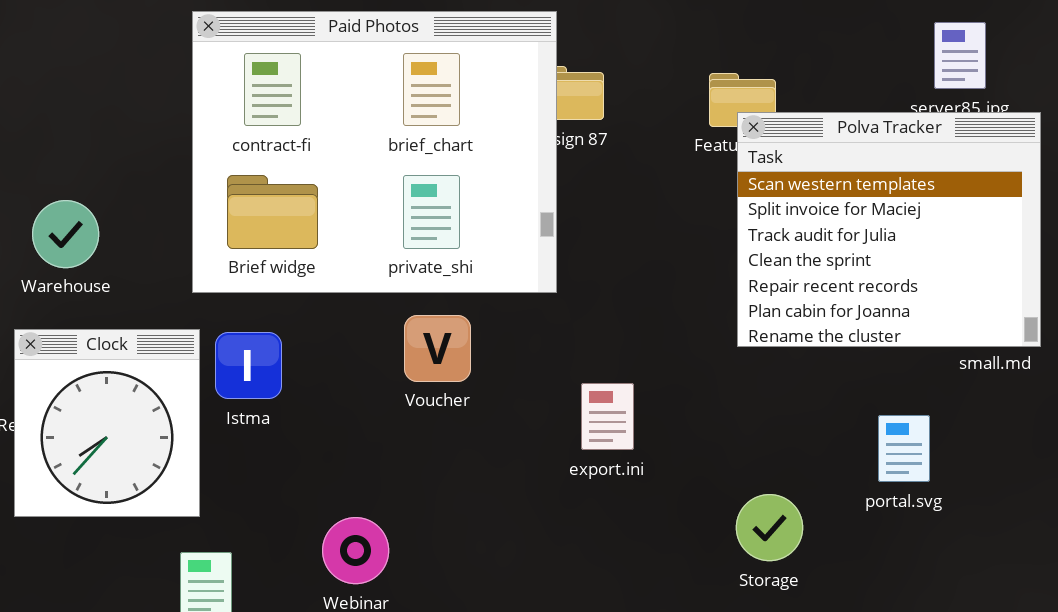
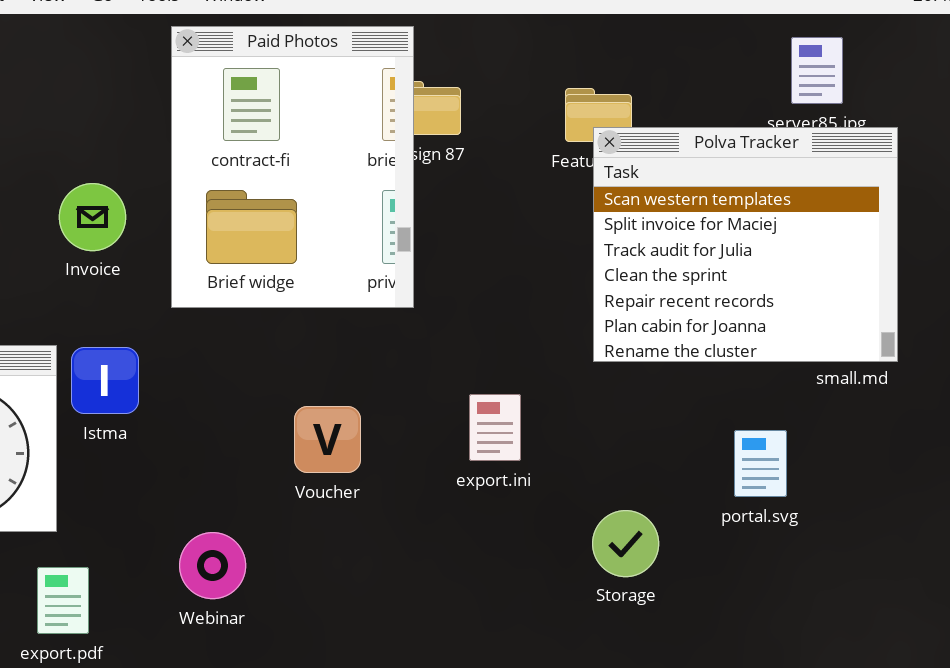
Paid Photos: [192,11,557,293] -> [171,26,414,308], resized
Voucher: [404,315,471,382] -> [294,406,361,473], moved
export.ini: [581,383,634,450] -> [469,394,521,461], moved

